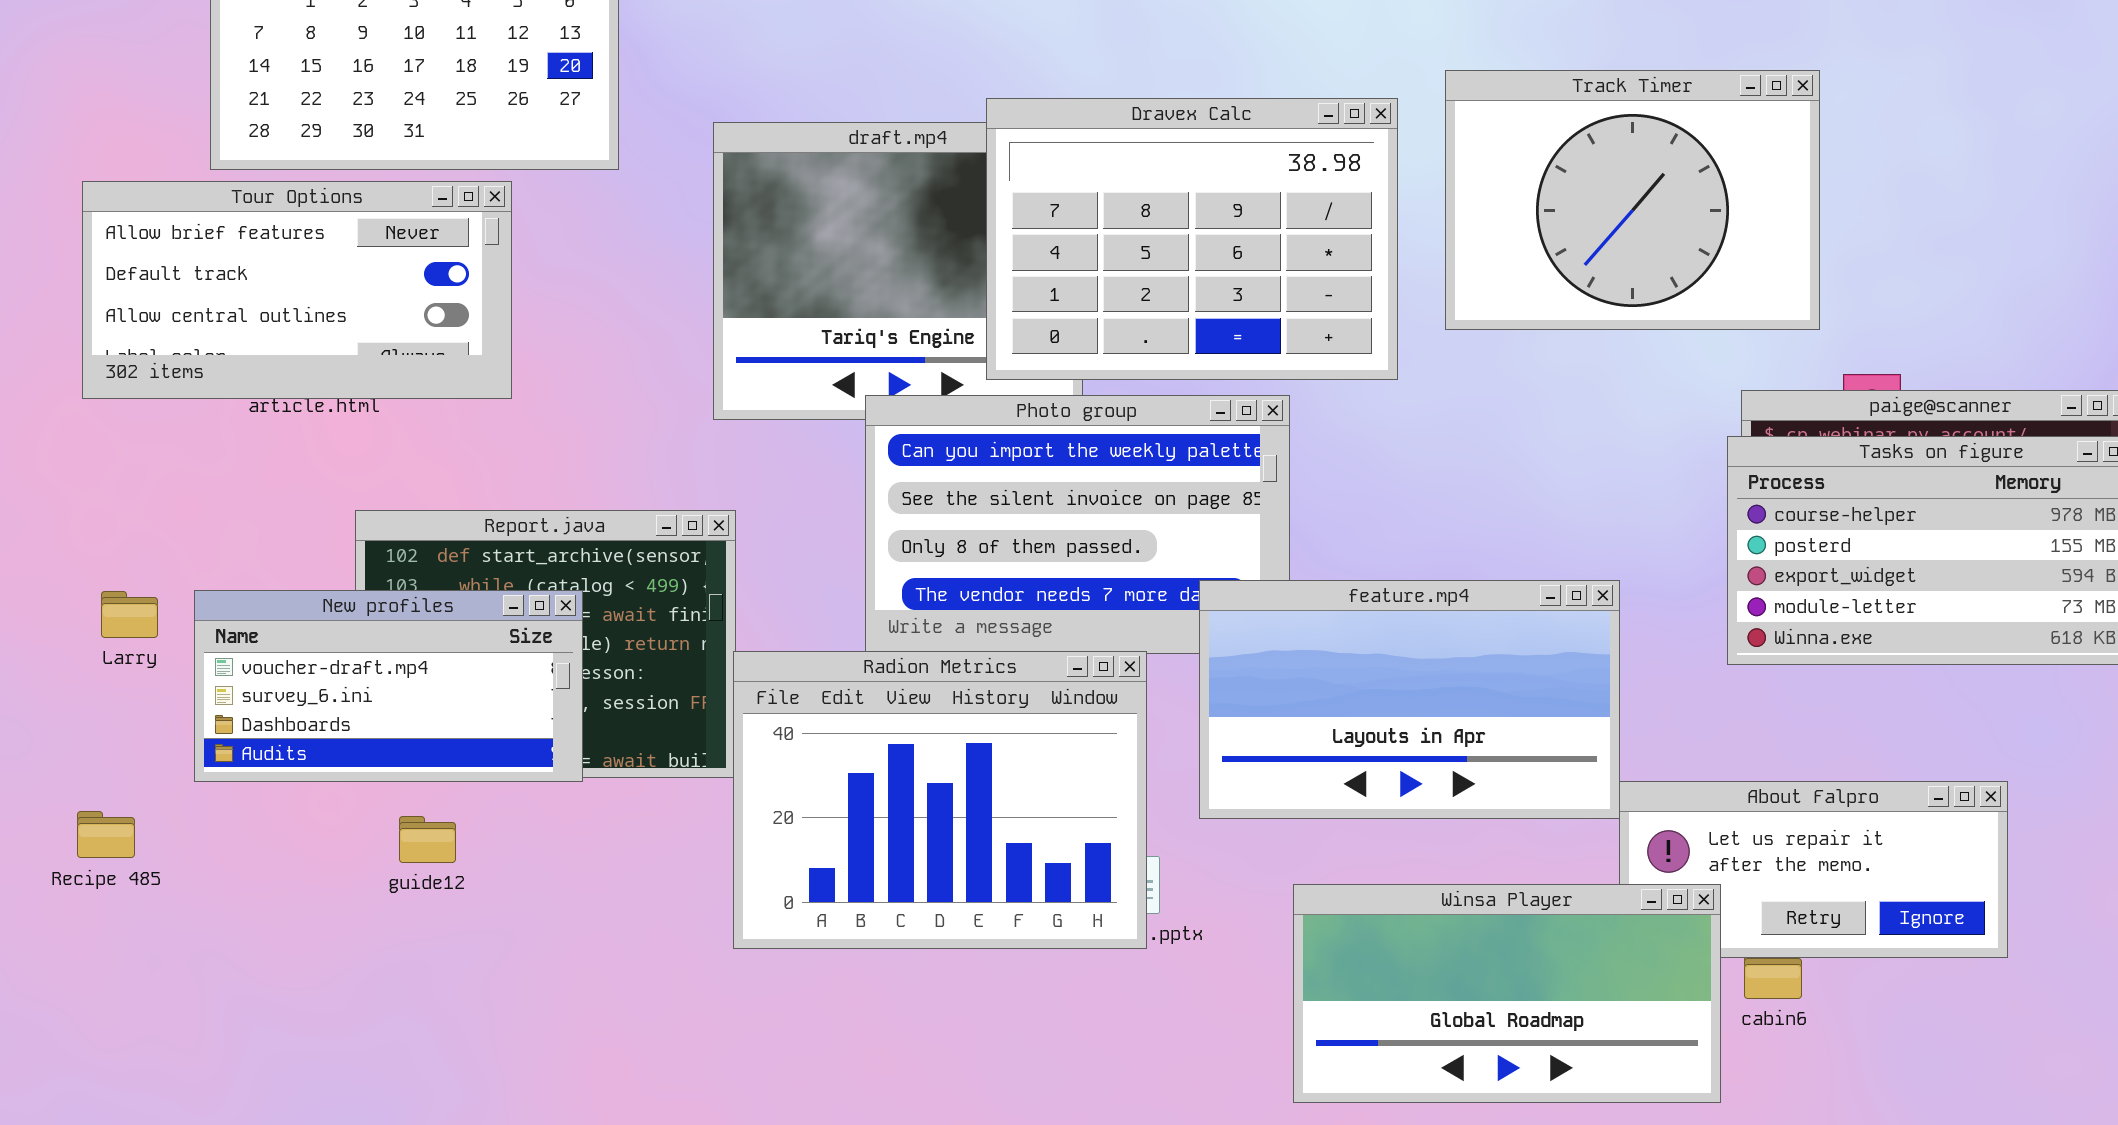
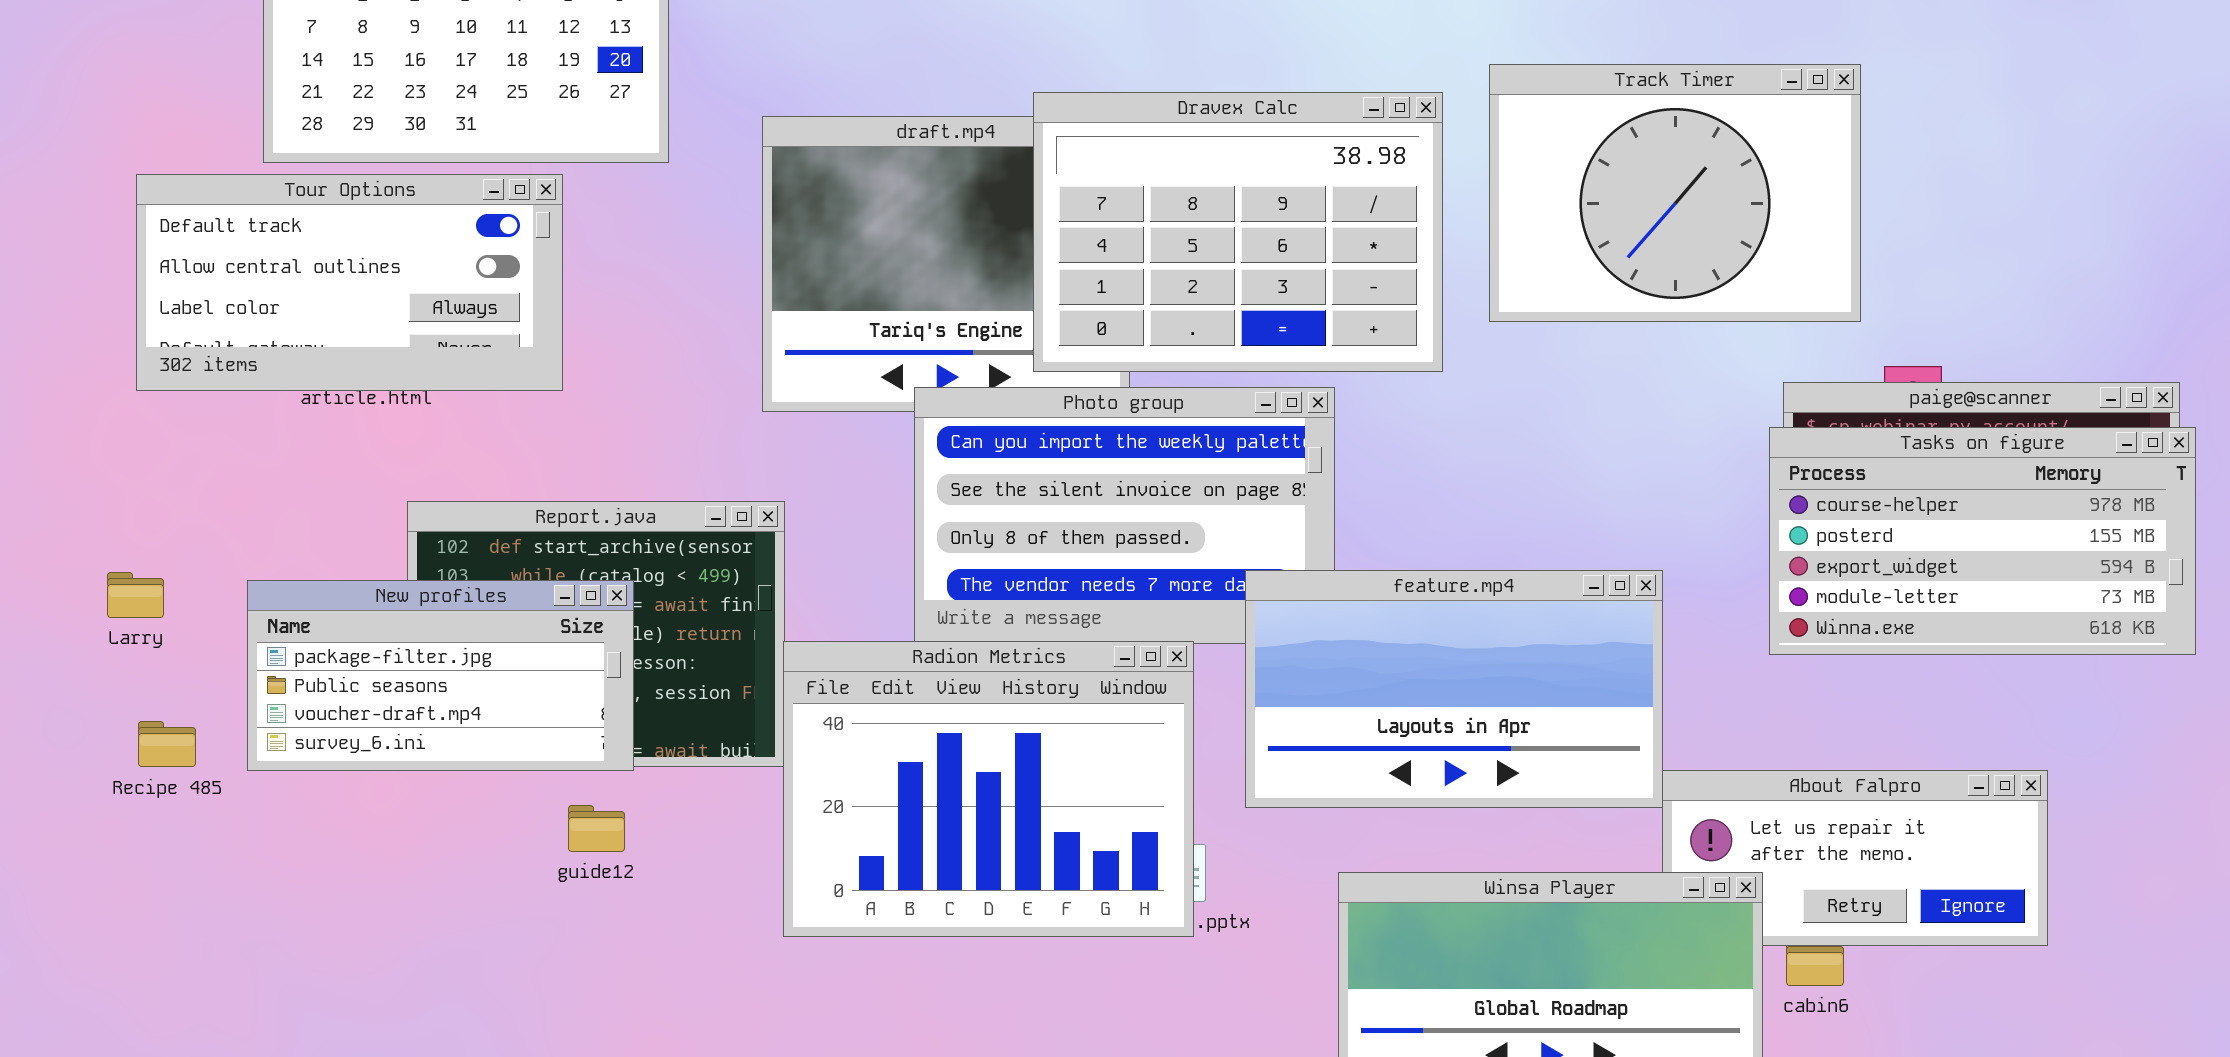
Tour Options: [82,181,512,399] -> [136,174,563,391], scrolled down 1 row
New profiles: [194,590,583,782] -> [247,580,634,771], scrolled up 2 rows
Larry: [101,591,158,638] -> [107,572,164,618], moved
Recipe 485: [77,811,135,858] -> [138,721,196,767], moved
guide12: [399,816,456,863] -> [568,805,625,852], moved

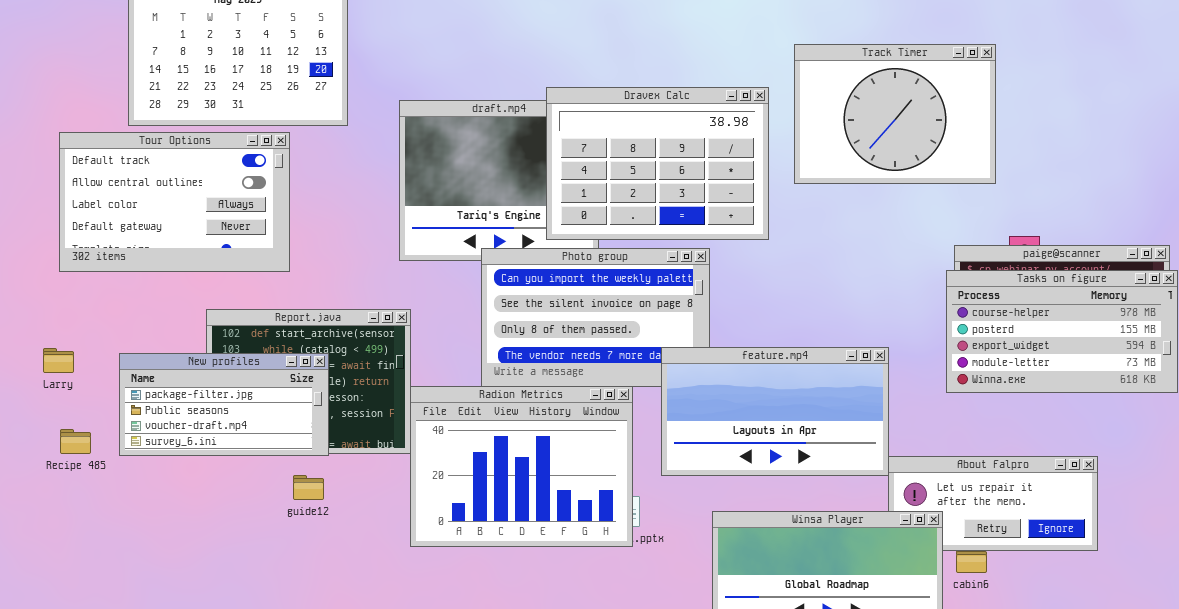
Track Timer: [1489,64,1861,322] -> [794,44,996,184], moved
Tour Options: [136,174,563,391] -> [59,132,290,272], resized

